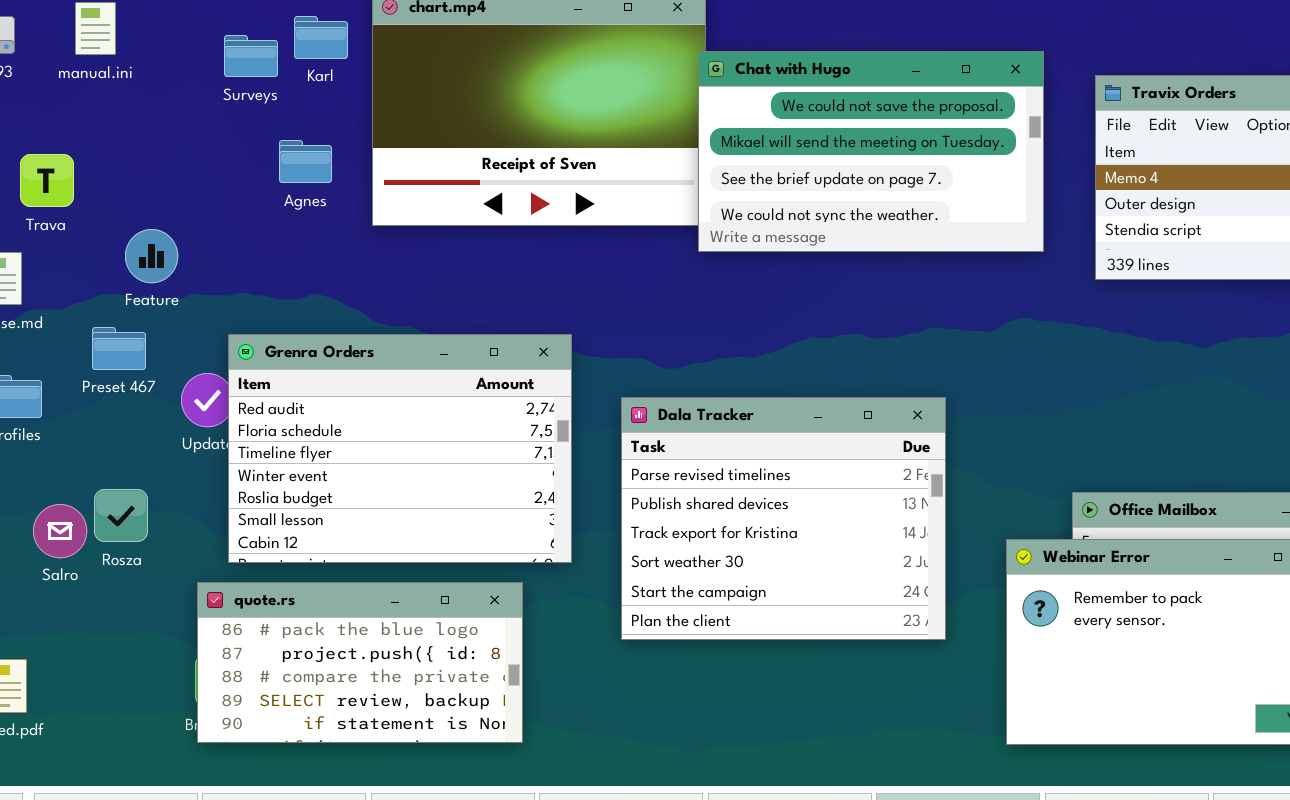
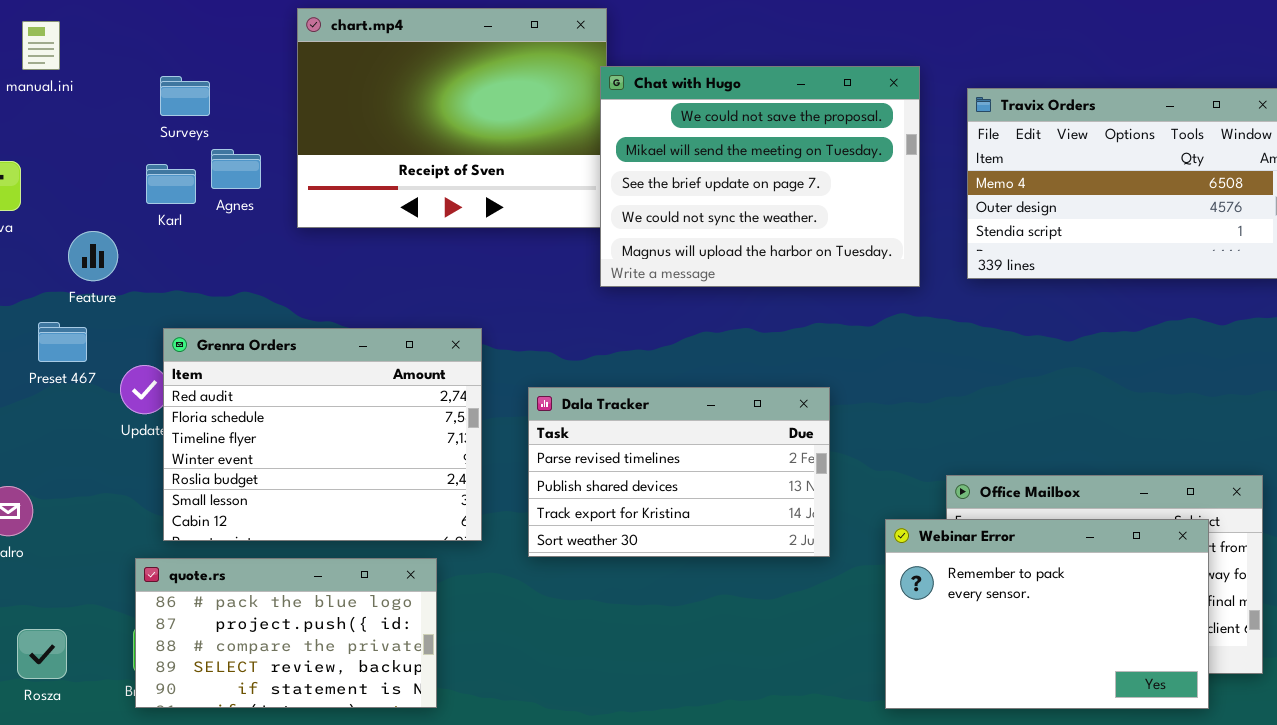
Karl: [294,16,348,59] -> [146,164,196,204], moved
Surveys: [224,35,278,77] -> [160,76,210,116], moved
Chat with Hugo: [698,51,1044,252] -> [600,66,920,287], resized
Dala Tracker: [621,397,946,640] -> [528,387,830,557], resized
Rosza: [94,489,148,542] -> [17,629,67,679], moved

